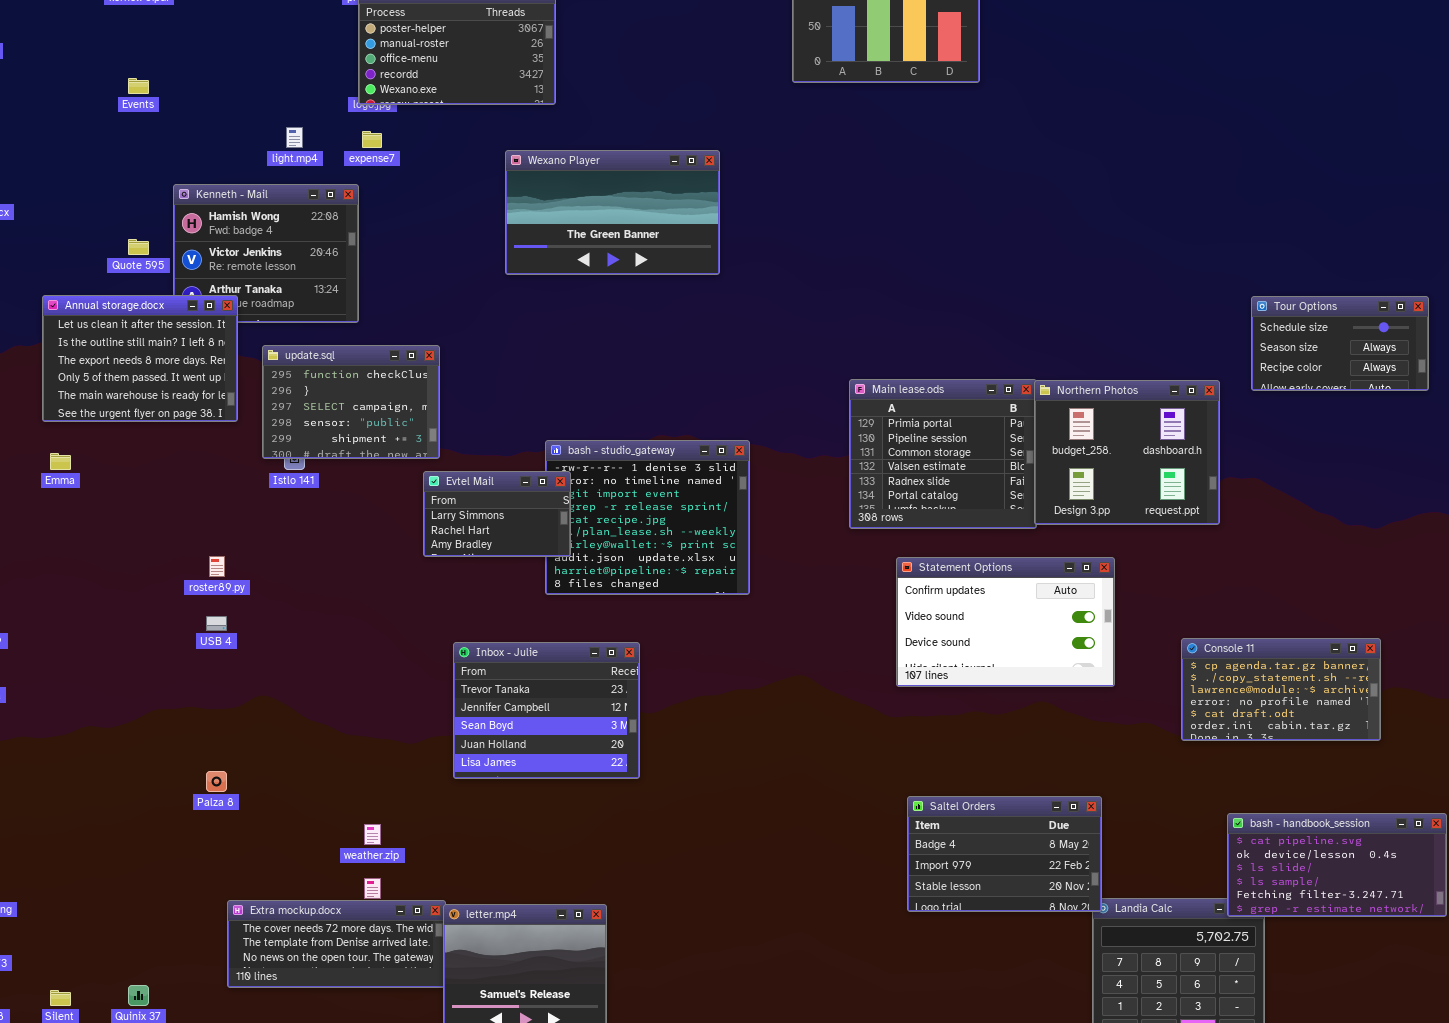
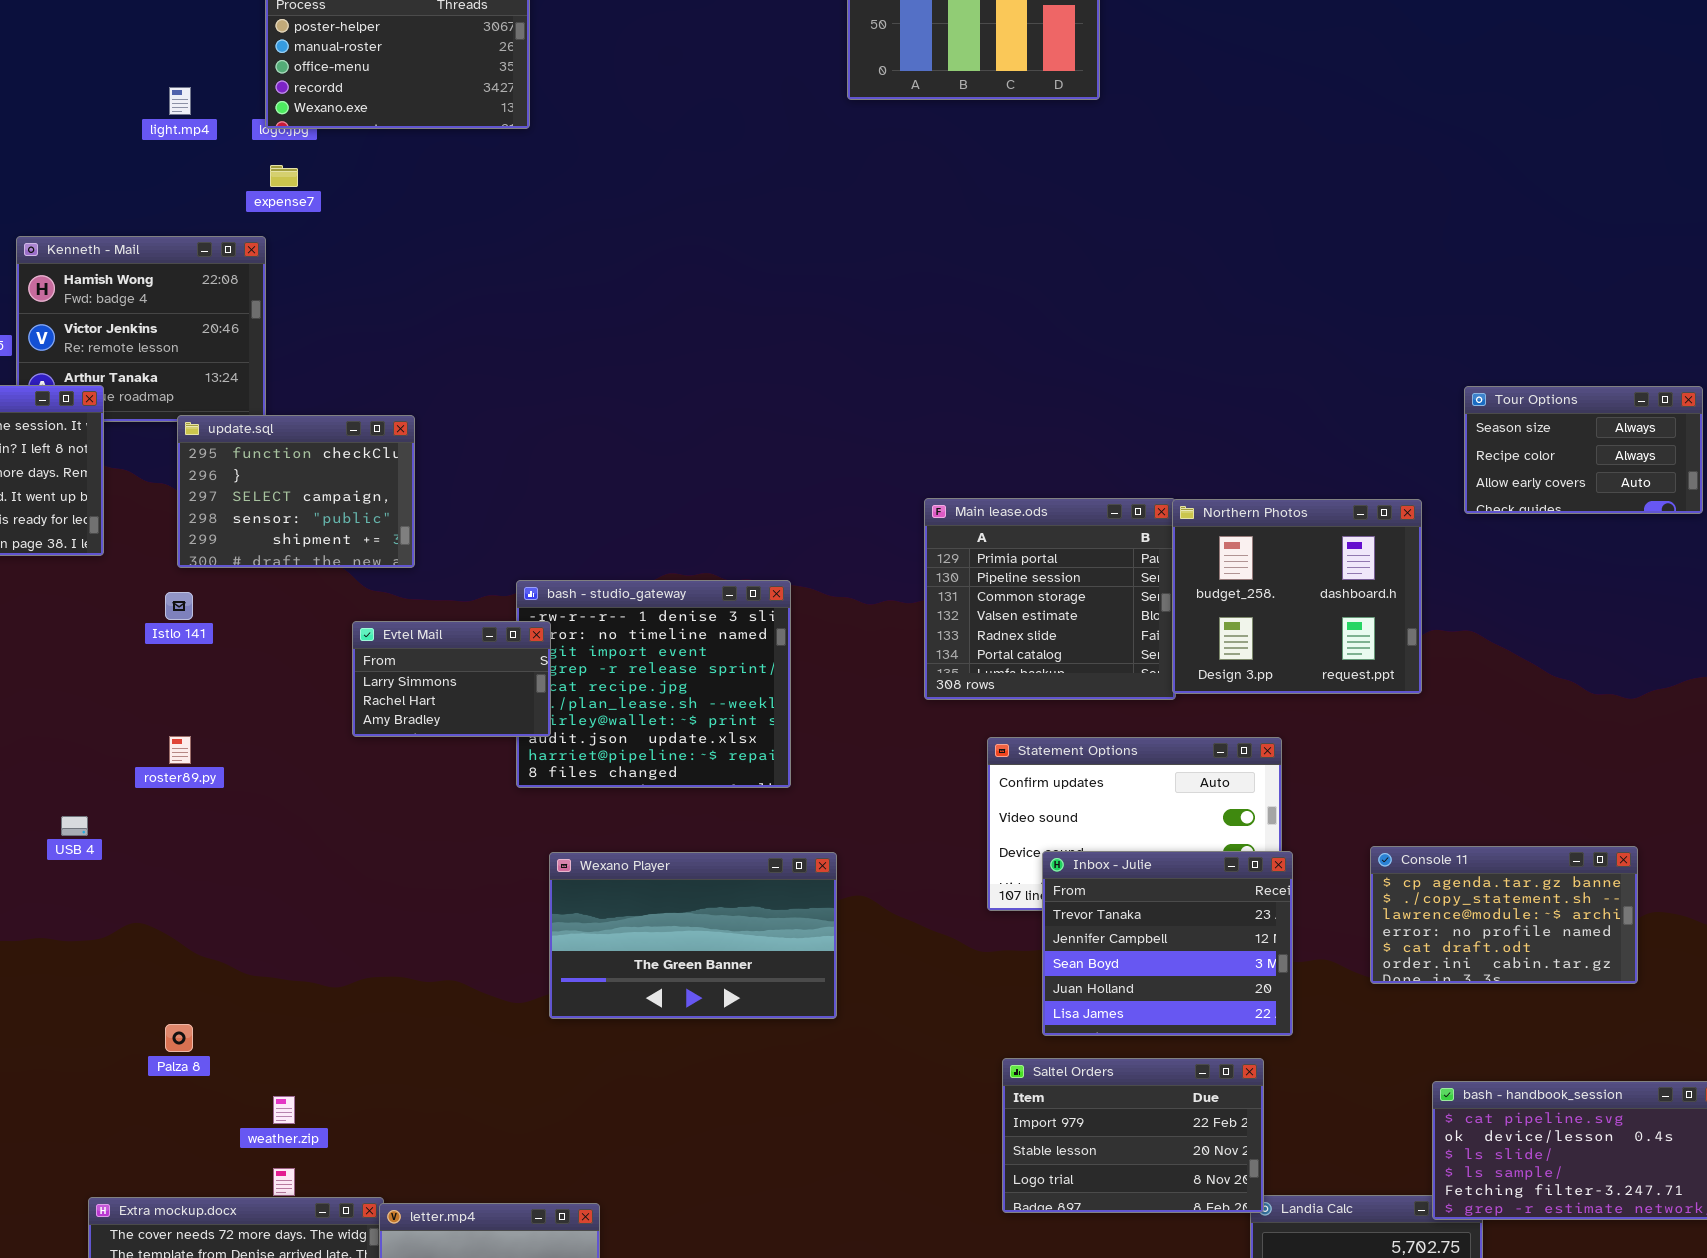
light.mp4: [286,127,303,148] -> [169,87,191,115], moved
Wexano Player: [505,150,720,275] -> [549,852,837,1019], moved
Tour Options: [1251,296,1429,391] -> [1464,386,1703,514], scrolled down 1 row
update.sql: [262,345,440,459] -> [177,415,415,568], moved
roster89.py: [209,556,225,577] -> [169,736,191,764], moved
Inbox - Julie: [453,642,640,779] -> [1042,851,1293,1036], moved
Palza 8: [206,771,227,792] -> [165,1024,193,1052], moved
Saltel Orders: [907,796,1102,912] -> [1002,1058,1264,1213], scrolled down 1 row

